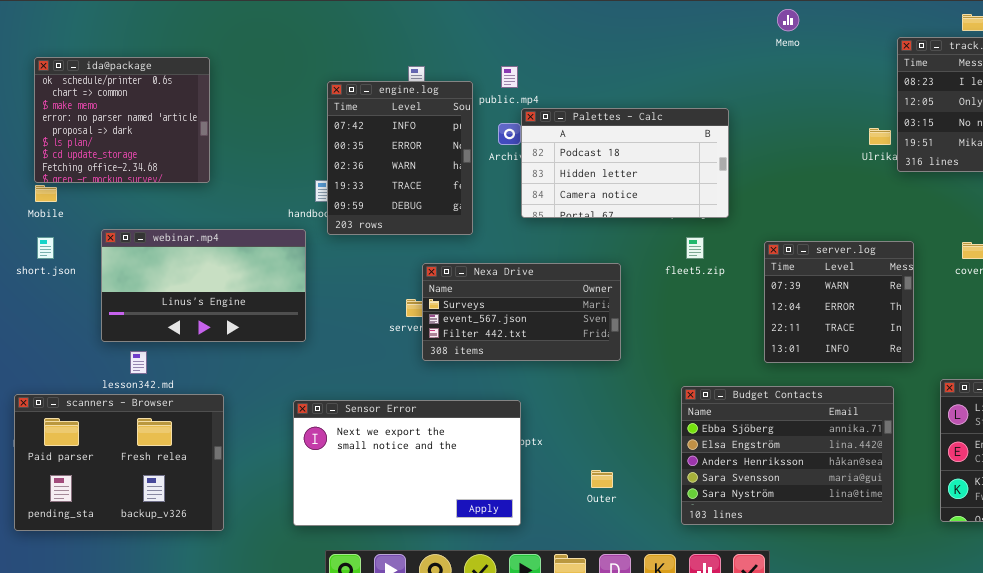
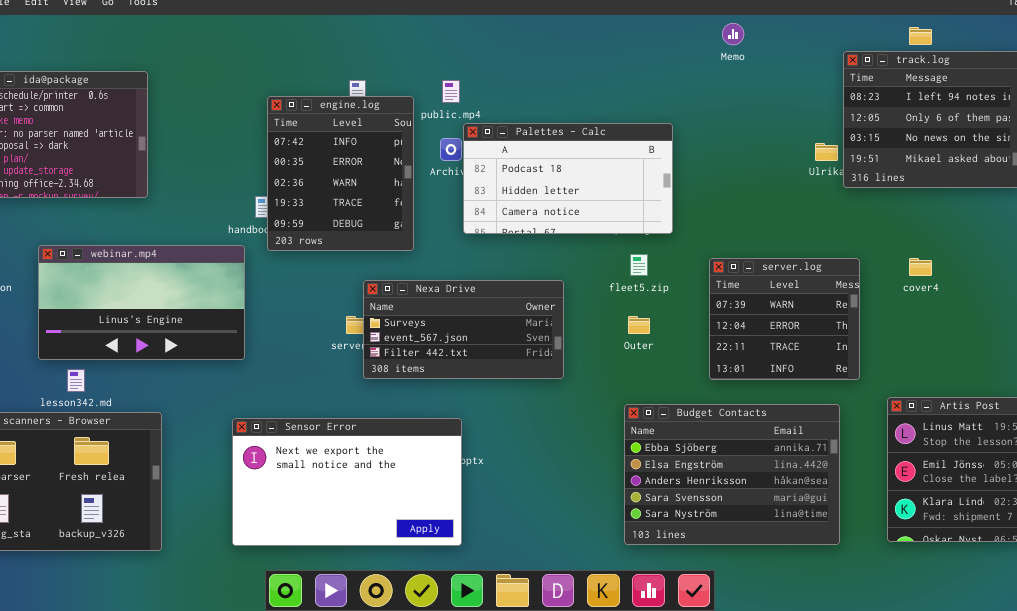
Outer: [591,470,613,488] -> [628,316,650,334], moved

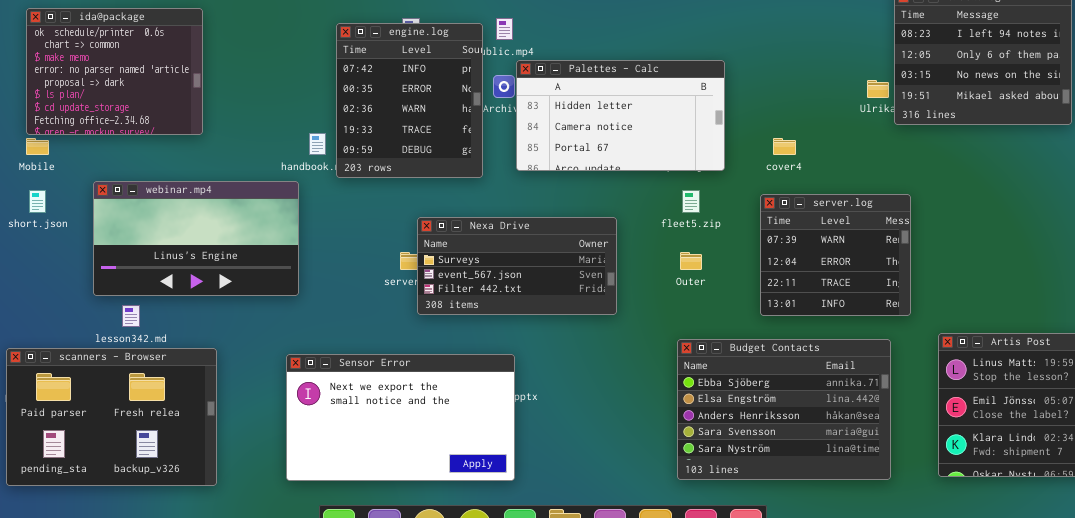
engine.log: [267,96,414,251] -> [336,23,483,178], moved
Palettes - Calc: [463,123,673,234] -> [516,60,725,171], scrolled down 1 row
cover4: [909,258,932,276] -> [773,138,796,155], moved

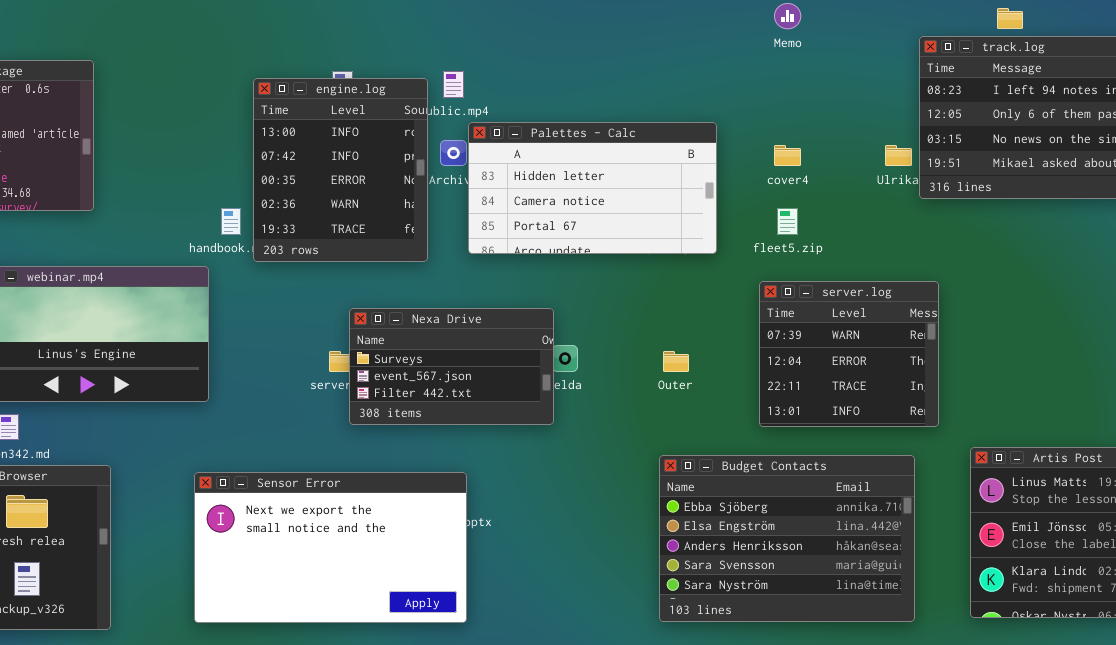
engine.log: [336,23,483,178] -> [253,78,428,262], scrolled up 1 row
cover4: [773,138,796,155] -> [774,145,801,166], moved
fleet5.zip: [682,190,700,213] -> [777,208,798,235], moved
Nexa Drive: [417,217,617,315] -> [349,308,554,425], resized

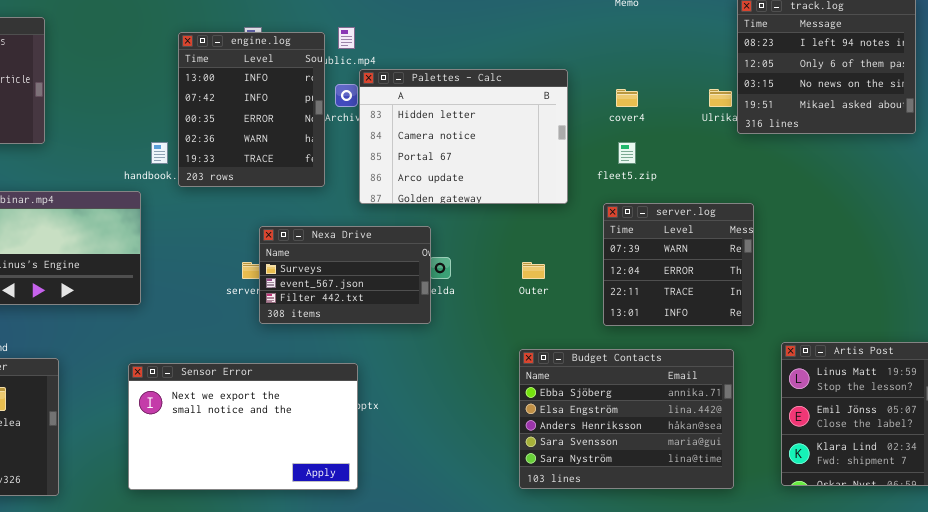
Palettes - Calc: [468,122,717,254] -> [359,69,568,204], resized

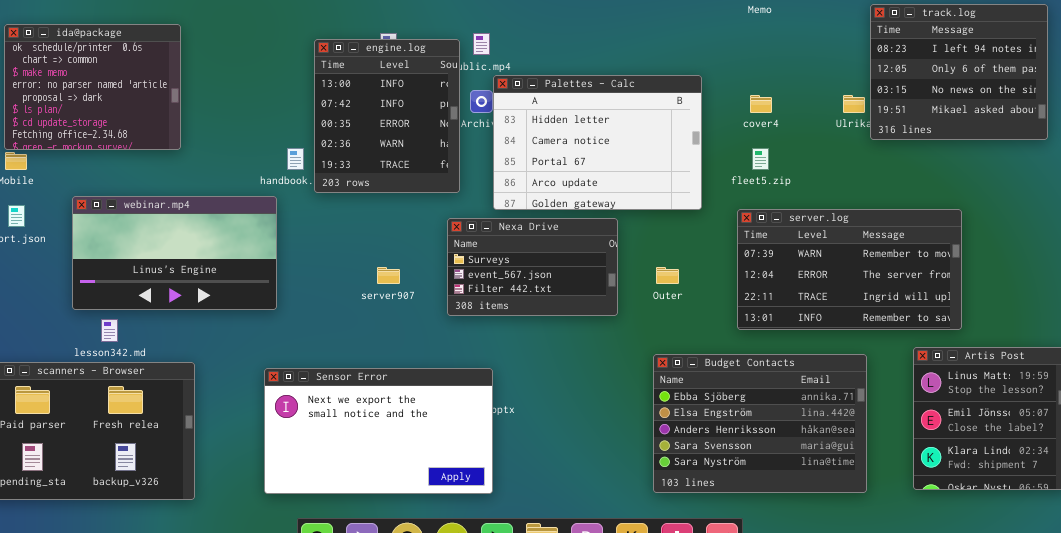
server.log: [603,203,754,326] -> [737,209,962,330], resized
Nexa Drive: [259,226,431,324] -> [447,218,618,316], moved

